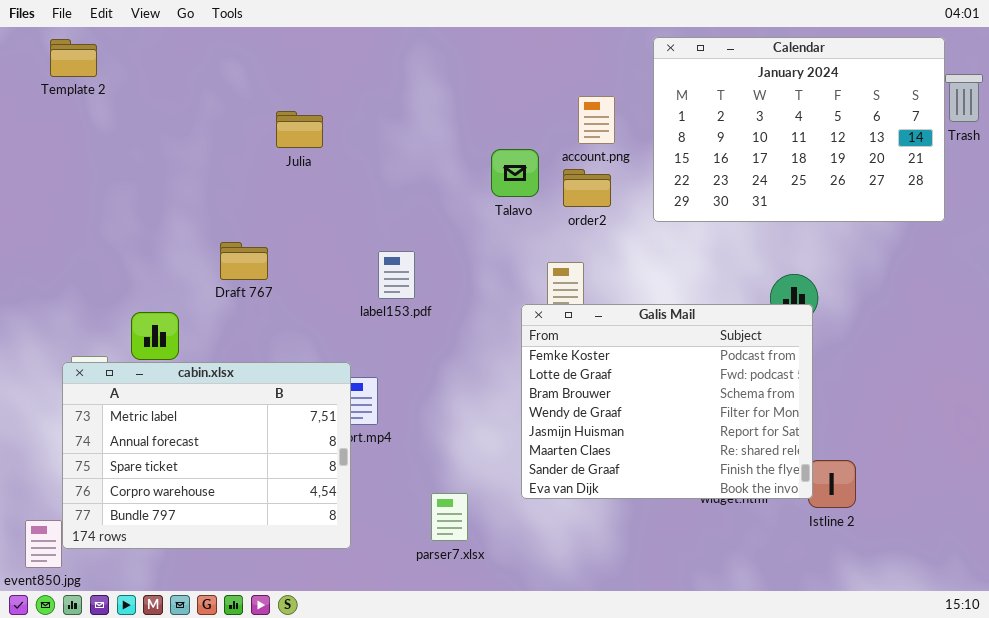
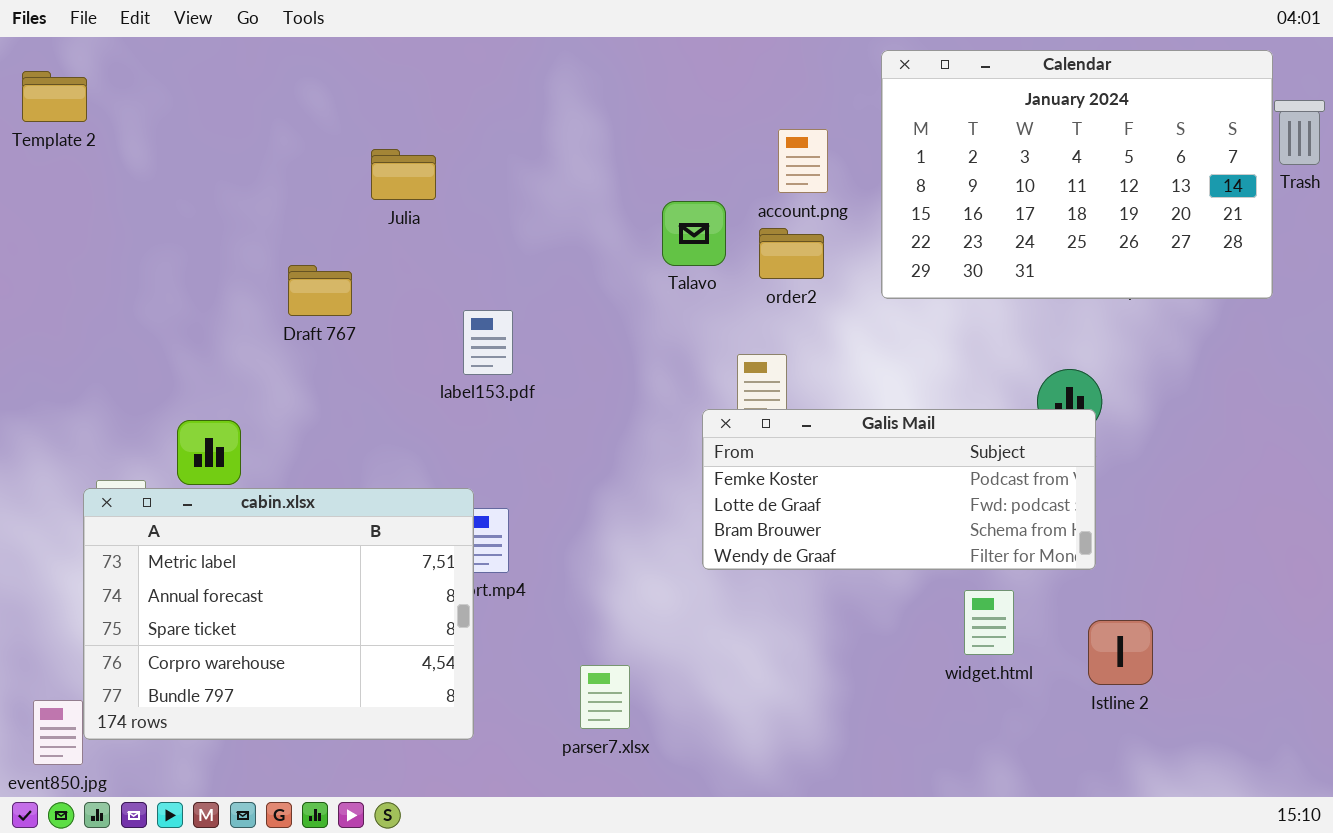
Template 2: [50,39,97,77] -> [22,71,87,122], moved
Draft 767: [220,242,268,280] -> [288,265,352,316], moved
label153.pdf: [378,251,415,299] -> [463,310,513,375], moved
Galis Mail: [521,304,813,499] -> [702,409,1096,570], resized

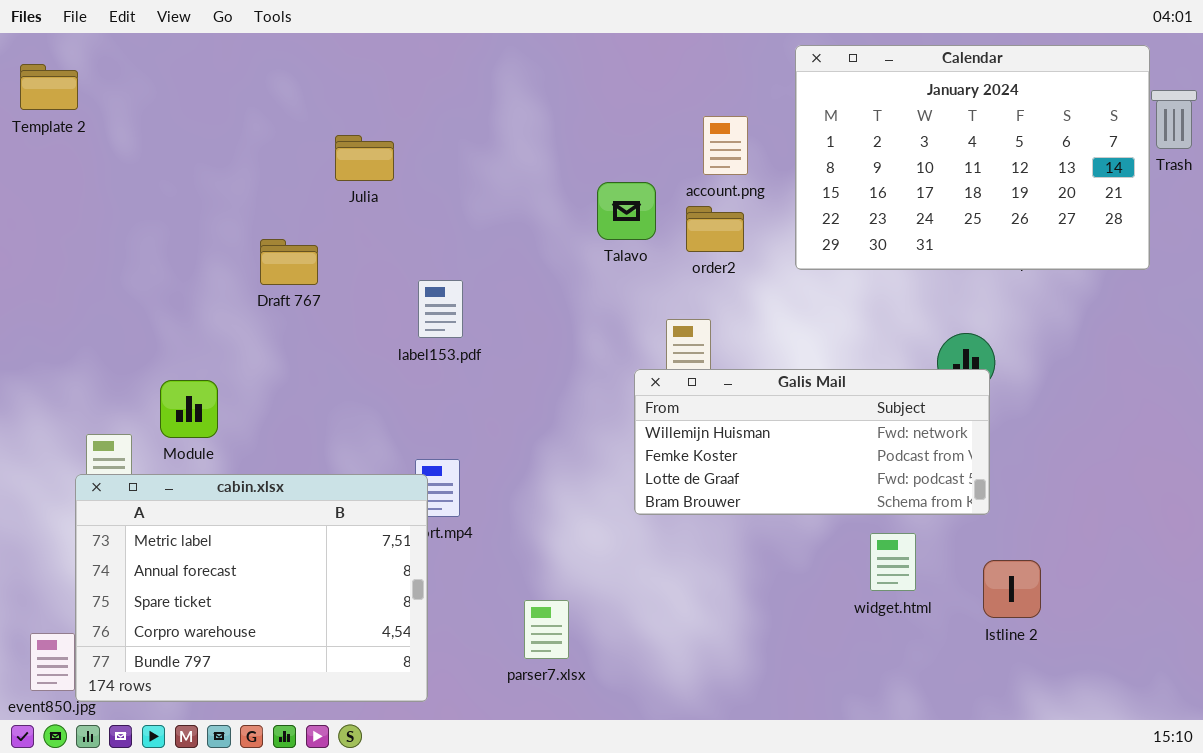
Galis Mail: [702,409,1096,570] -> [634,369,990,515], scrolled up 1 row
cabin.xlsx: [83,488,474,740] -> [75,474,428,702], moved

